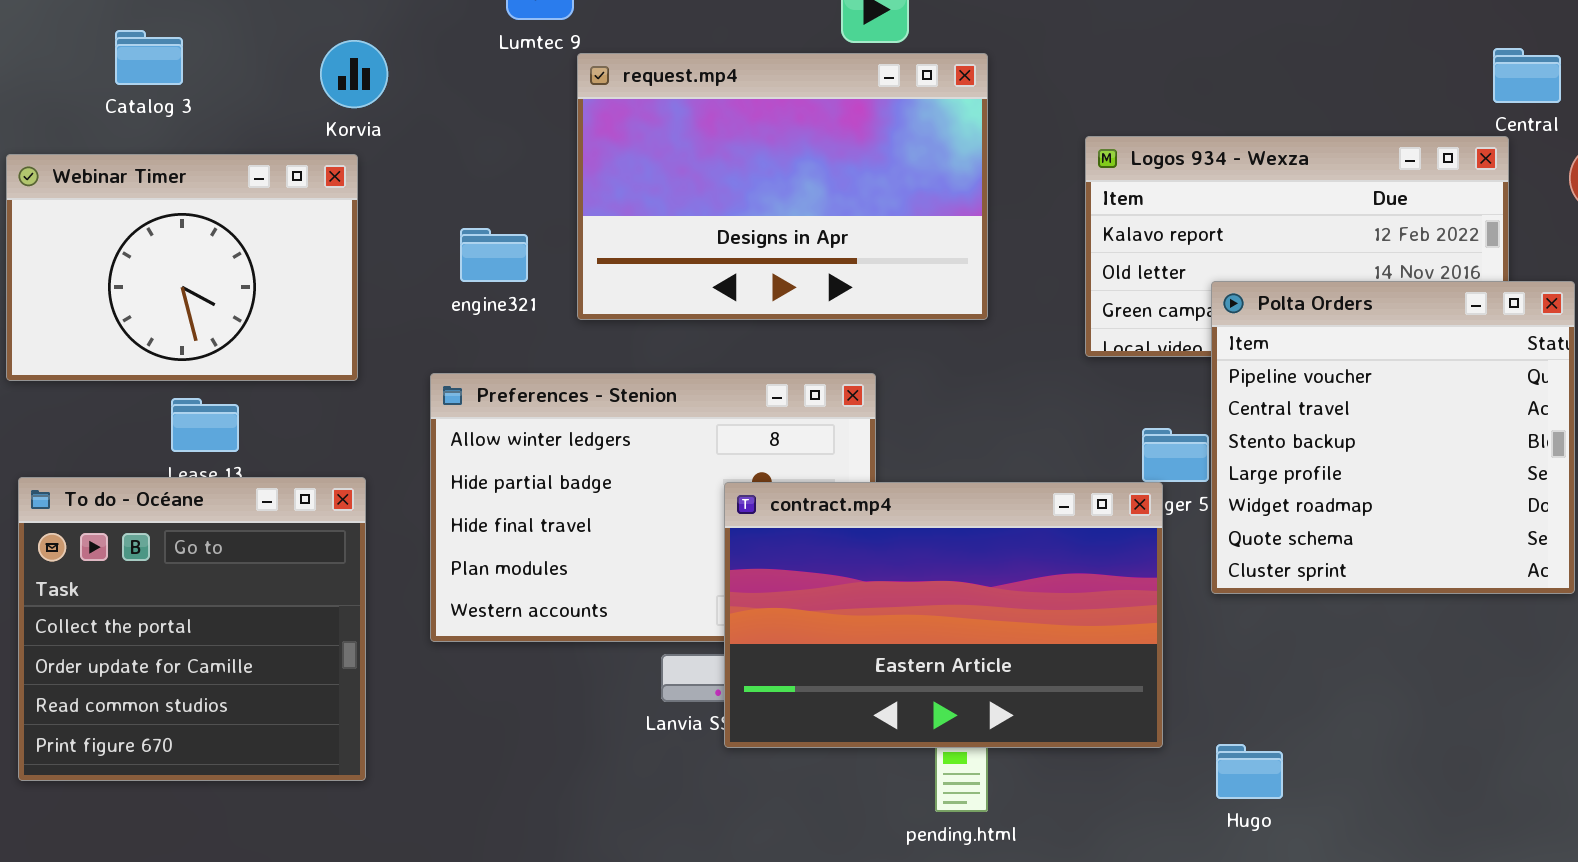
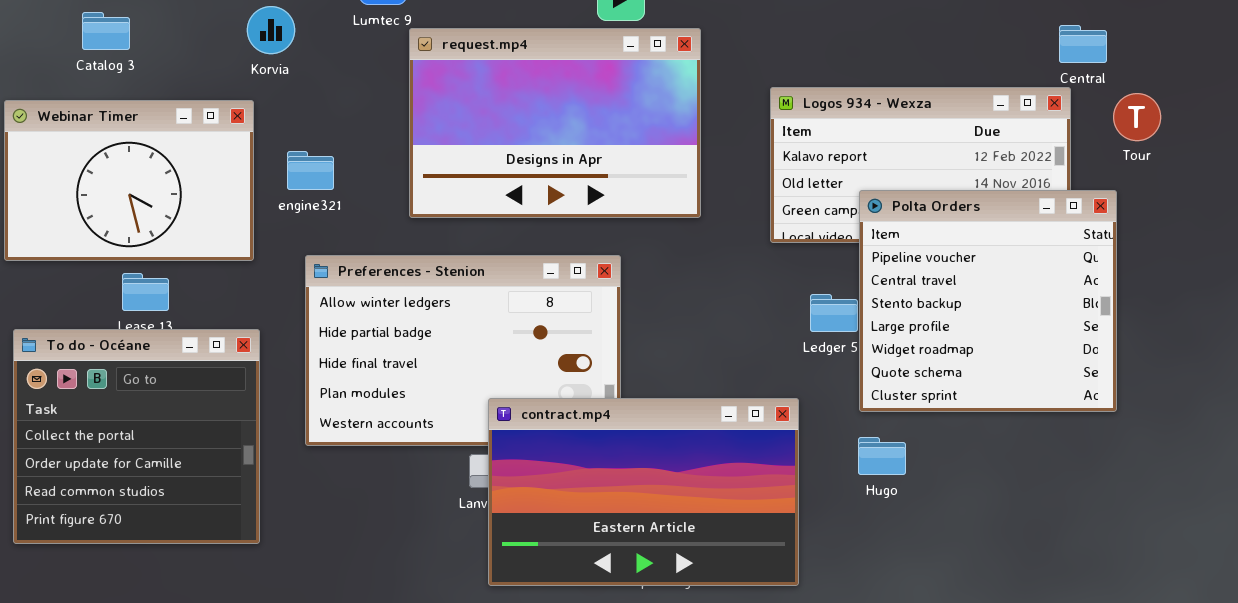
Korvia: [320,40,388,108] -> [247,6,295,54], moved
engine321: [460,228,528,282] -> [287,151,334,190], moved
contract.mp4: [724,482,1163,748] -> [488,398,799,586], moved
Hugo: [1216,744,1283,799] -> [858,437,906,475], moved

